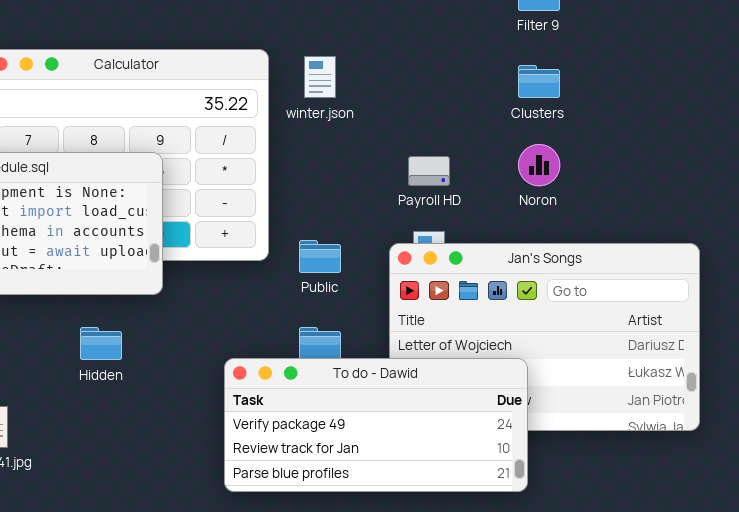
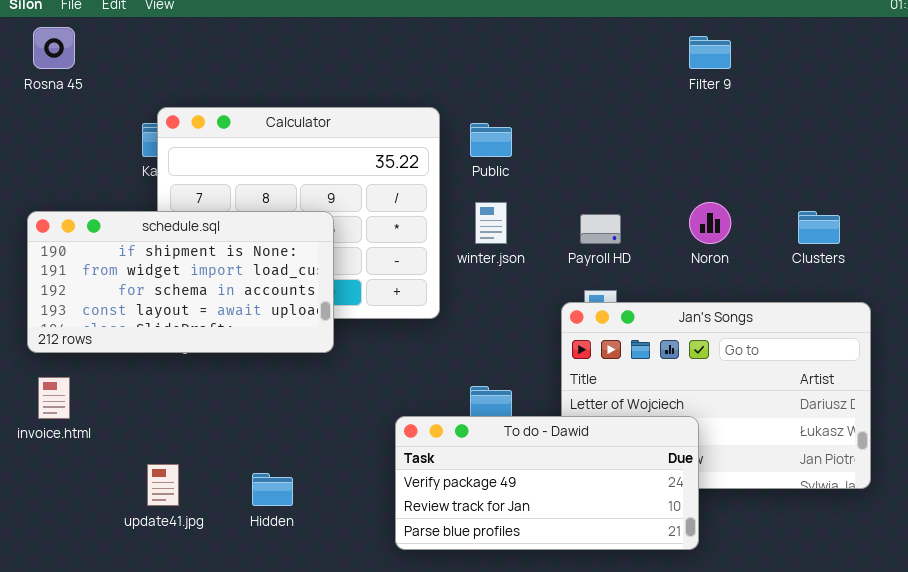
winter.json: [304,56,336,98] -> [475,202,507,244], moved
Clusters: [518,65,560,98] -> [798,211,840,244], moved
Public: [299,240,341,273] -> [470,123,512,157], moved
Hidden: [80,327,122,360] -> [252,473,293,506], moved

